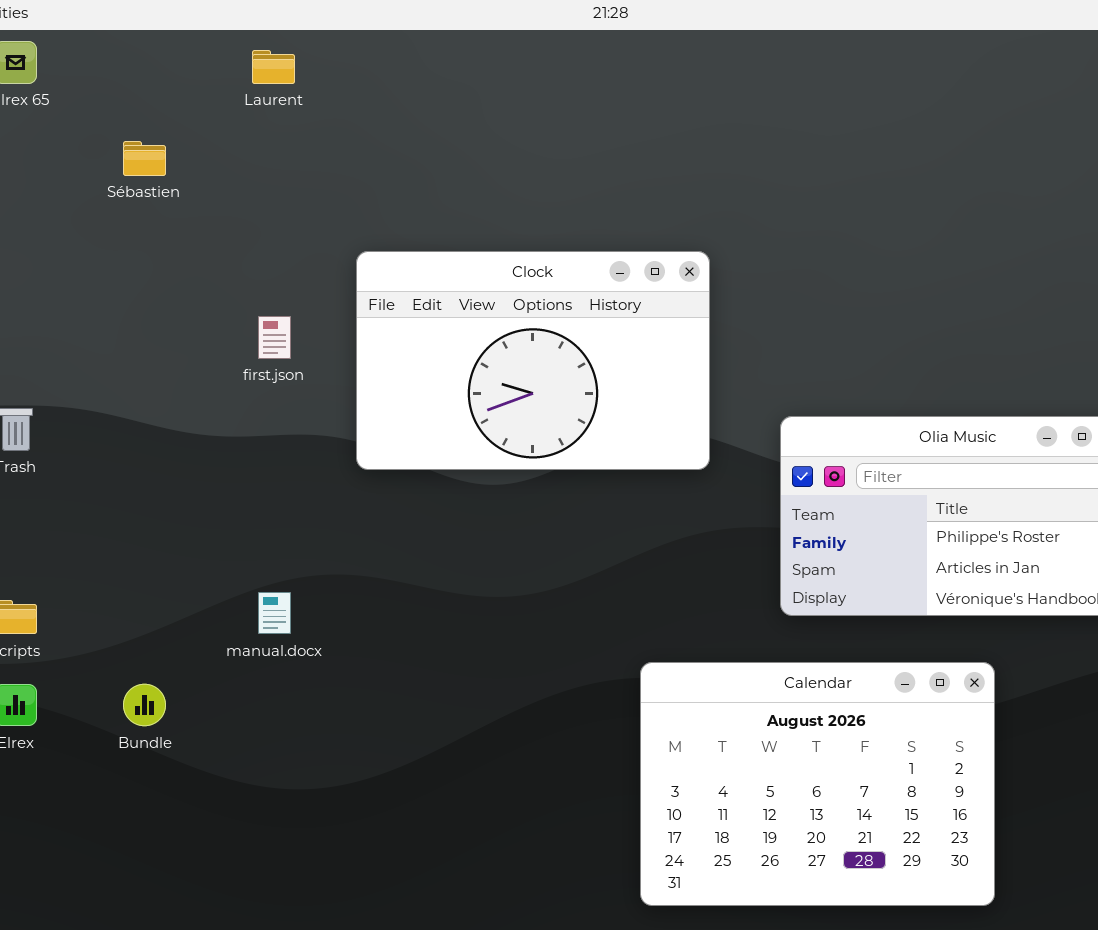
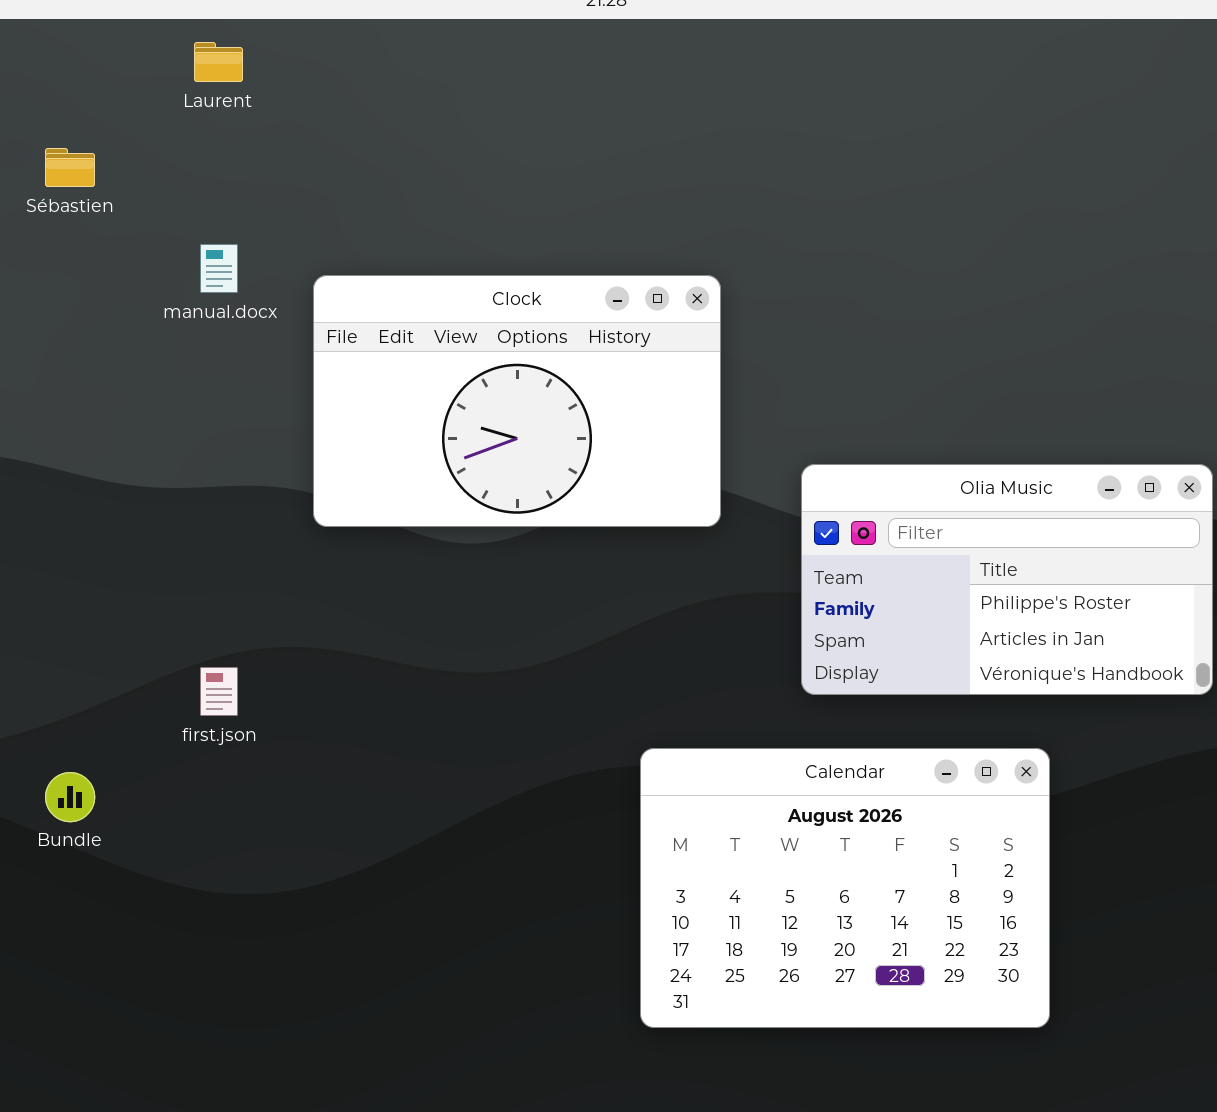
first.json: [258,316,291,359] -> [200,667,238,716], moved
manual.docx: [258,592,291,634] -> [200,244,238,293], moved

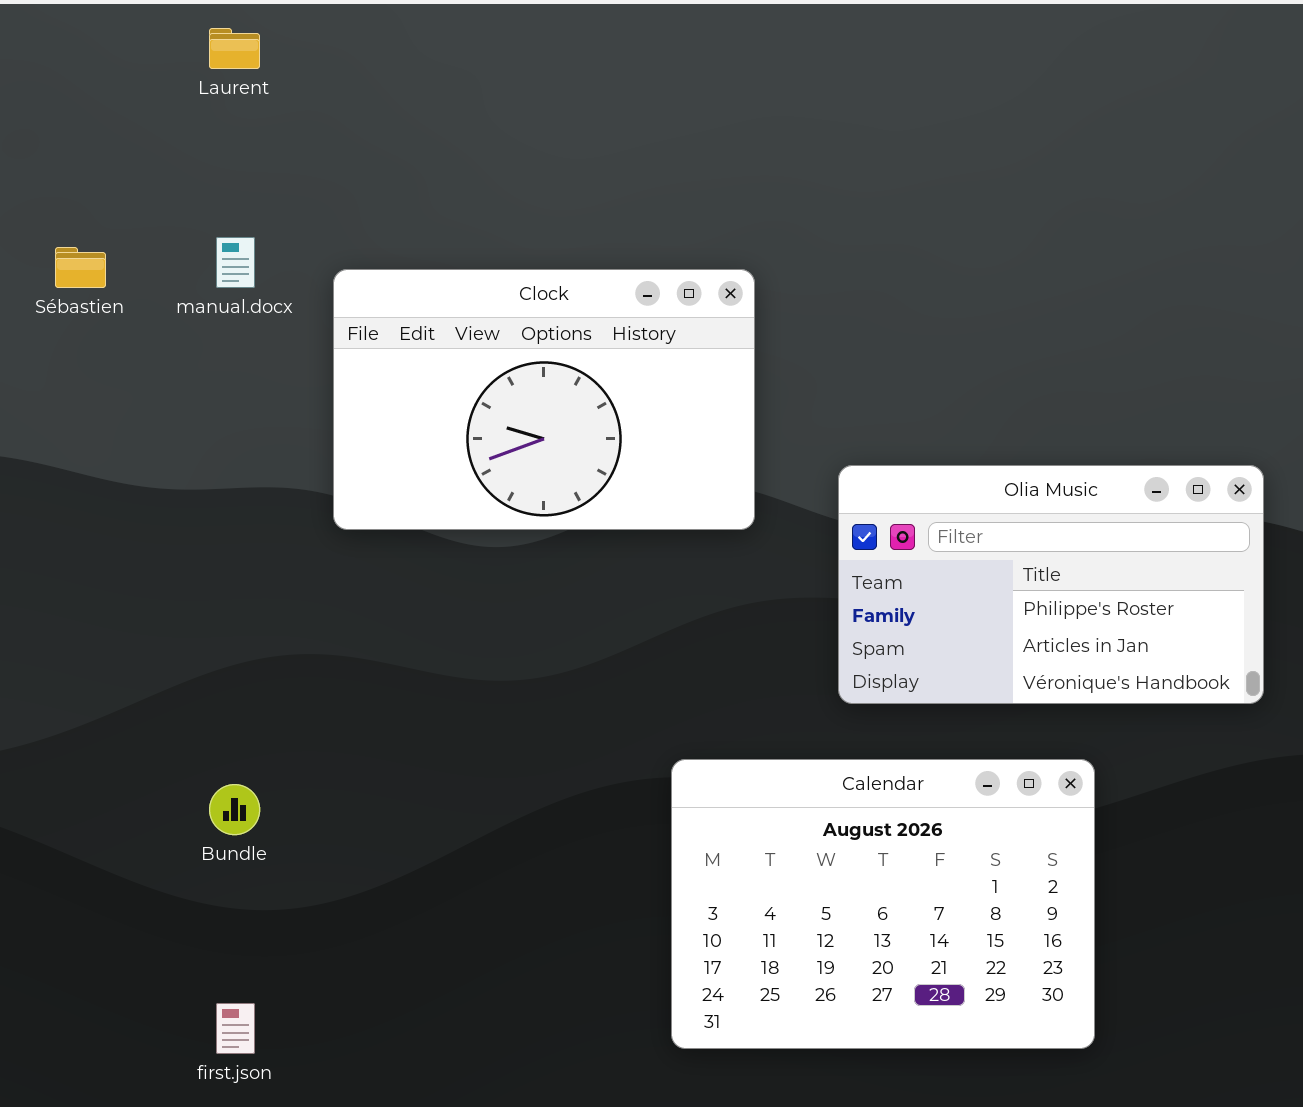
Sébastien: [45,148,95,187] -> [55,247,106,288], moved
first.json: [200,667,238,716] -> [216,1003,255,1054], moved
Bundle: [45,772,95,822] -> [209,784,260,835], moved

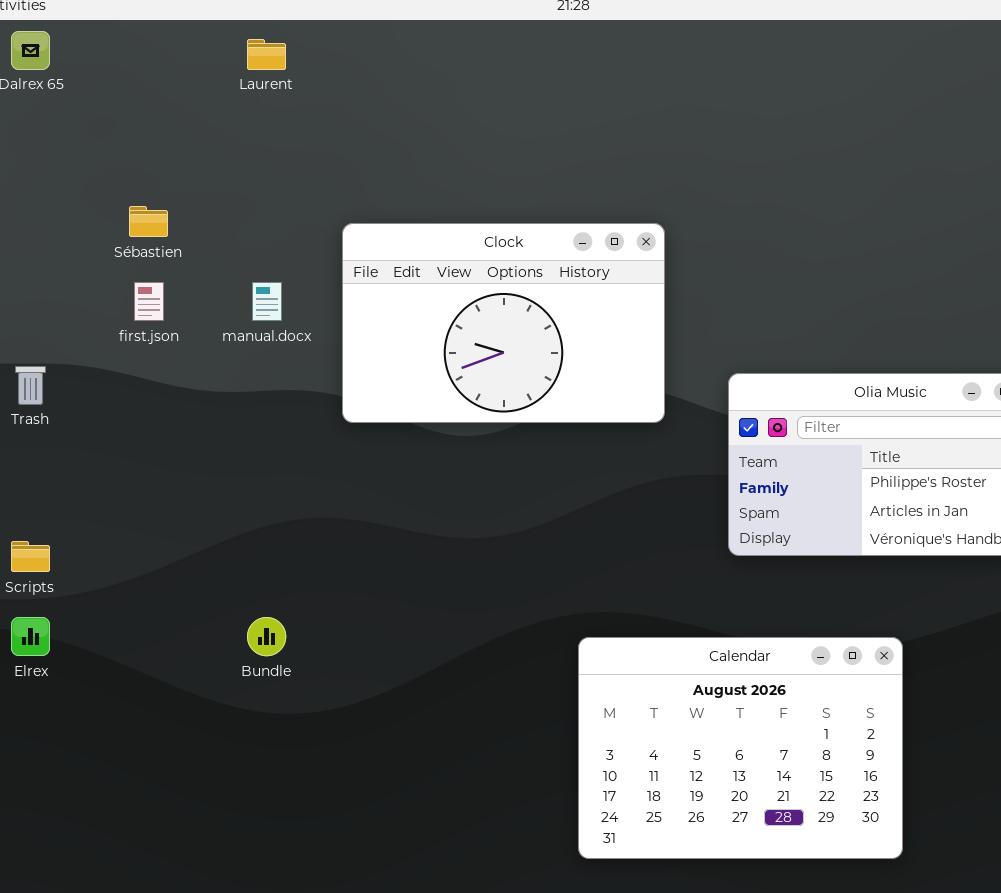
manual.docx: [216,237,255,288] -> [252,282,282,321], moved
Calendar: [671,759,1095,1049] -> [578,637,903,859], moved
first.json: [216,1003,255,1054] -> [134,282,164,321], moved

